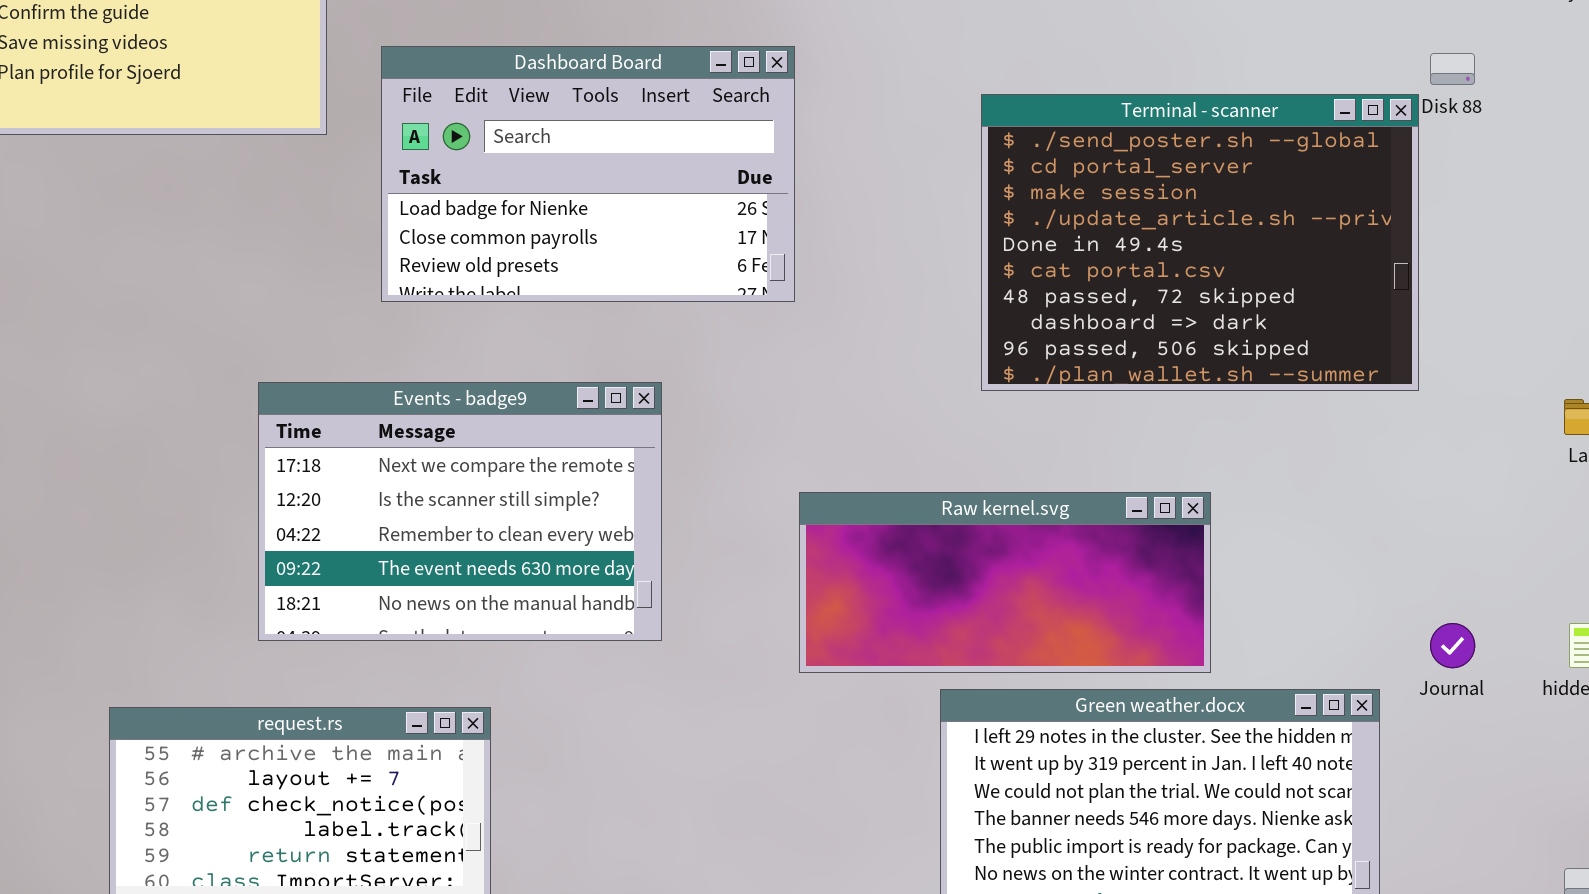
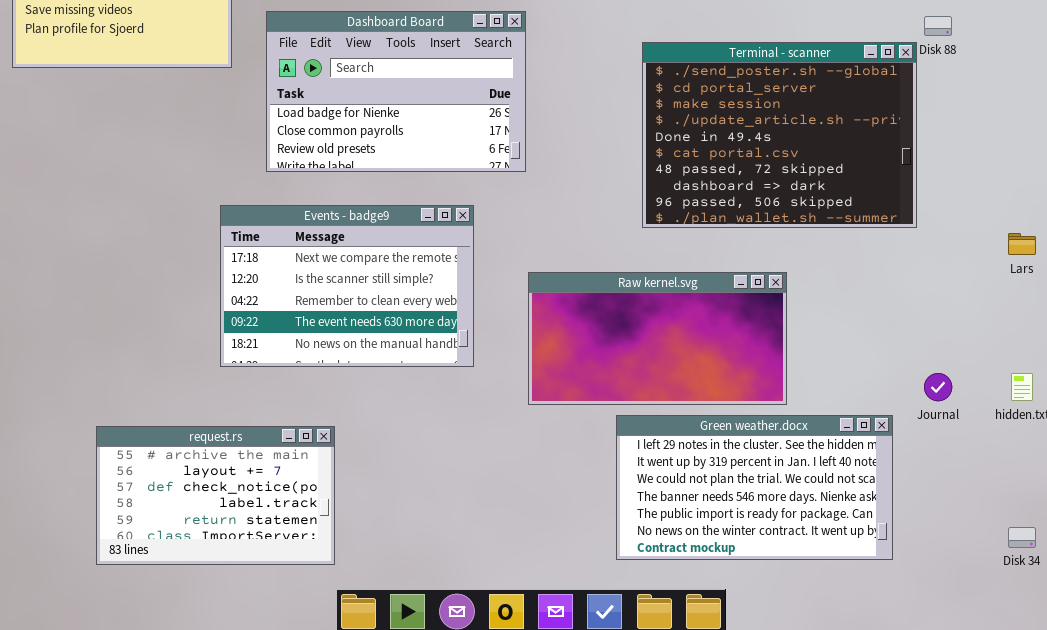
Events - badge9: [258,382,662,641] -> [220,205,474,367], moved
Raw kernel.svg: [799,492,1211,673] -> [528,272,787,405], resized

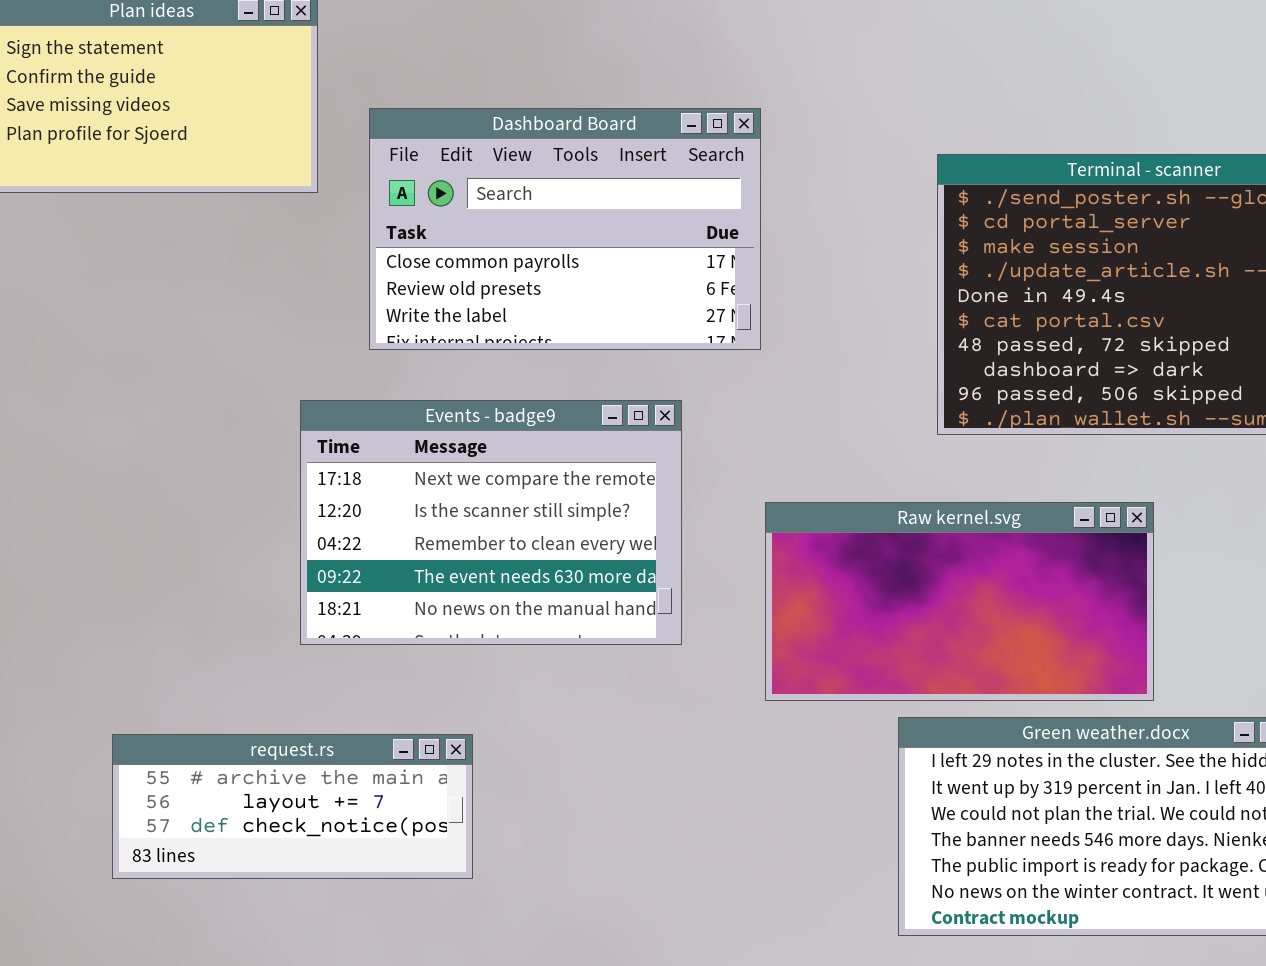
Dashboard Board: [266,11,526,172] -> [369,108,761,350], scrolled down 1 row
request.rs: [96,426,335,565] -> [112,734,473,879], resized

